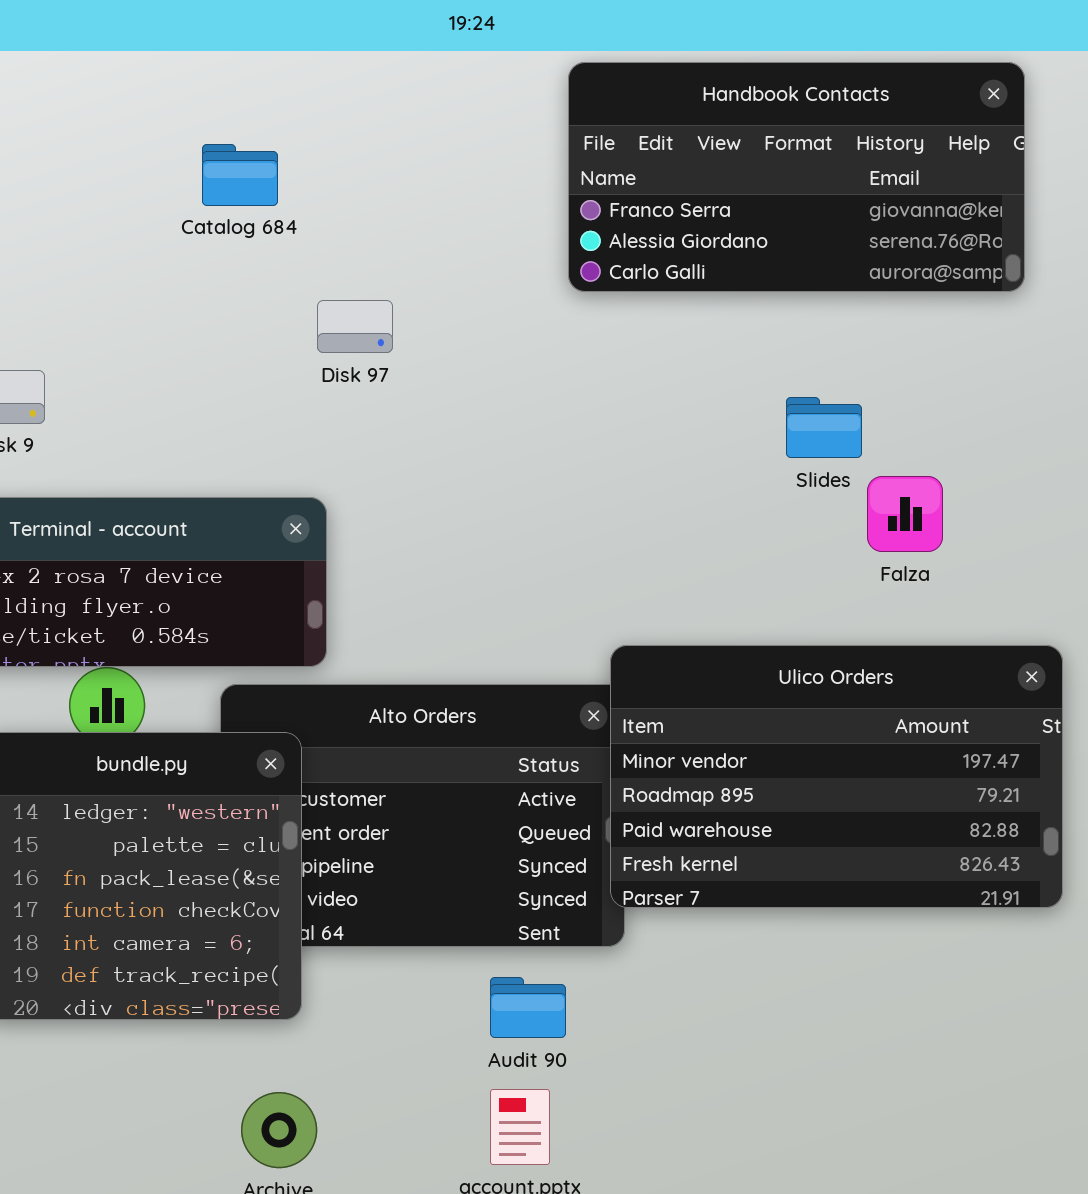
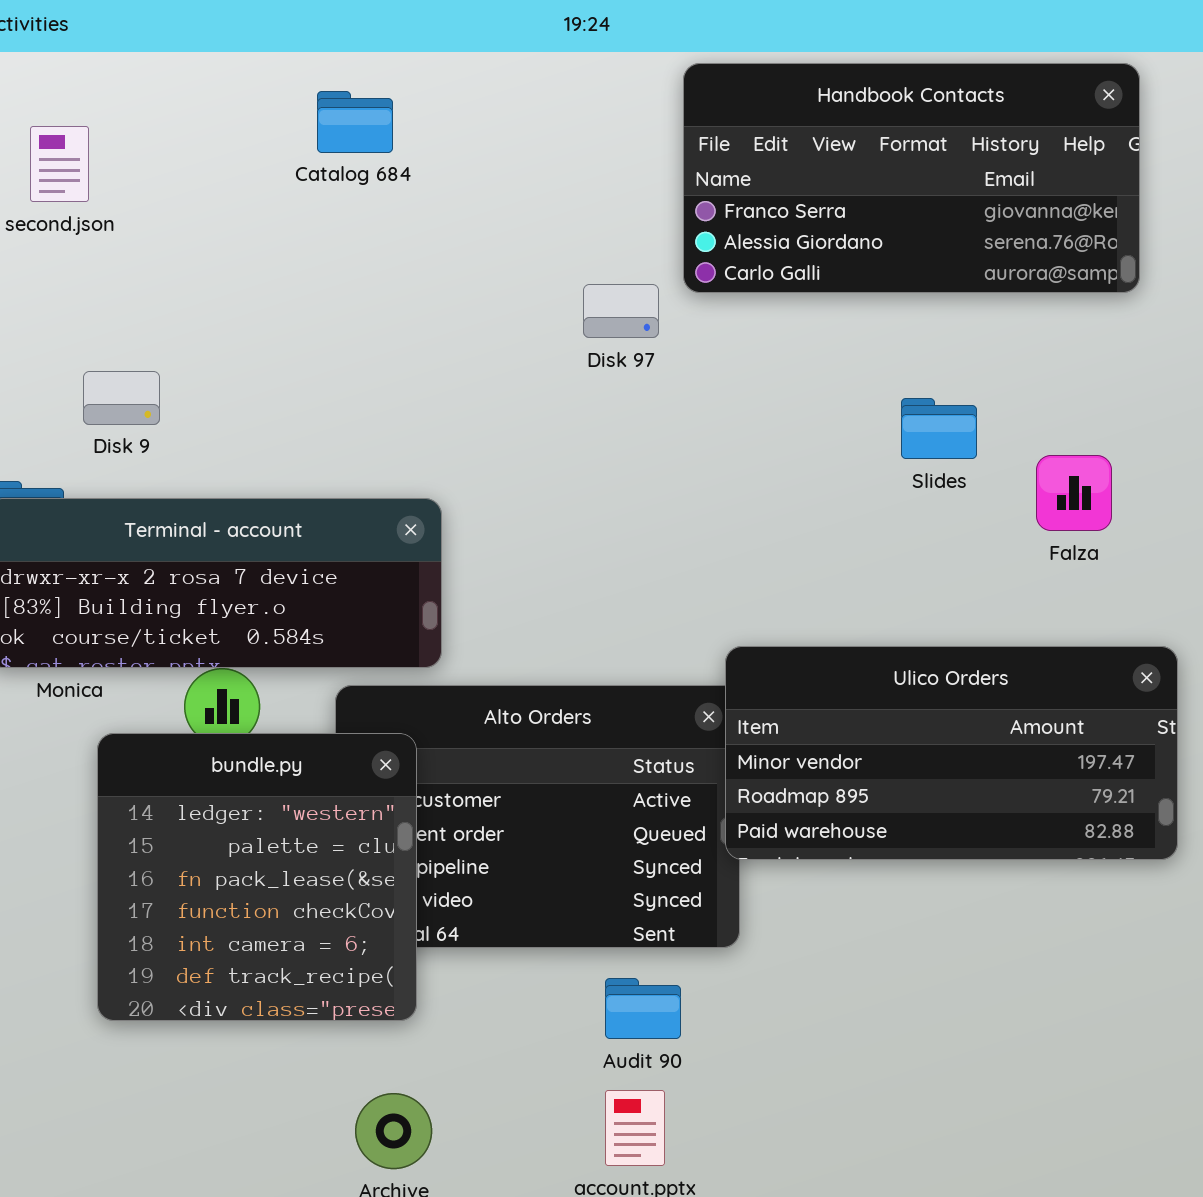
Catalog 684: [202,144,278,206] -> [317,91,393,153], moved
Disk 97: [317,300,393,353] -> [583,284,659,338], moved
Falza: [867,476,943,552] -> [1036,455,1112,531], moved
Ulico Orders: [610,645,1063,908] -> [725,646,1178,860], resized

